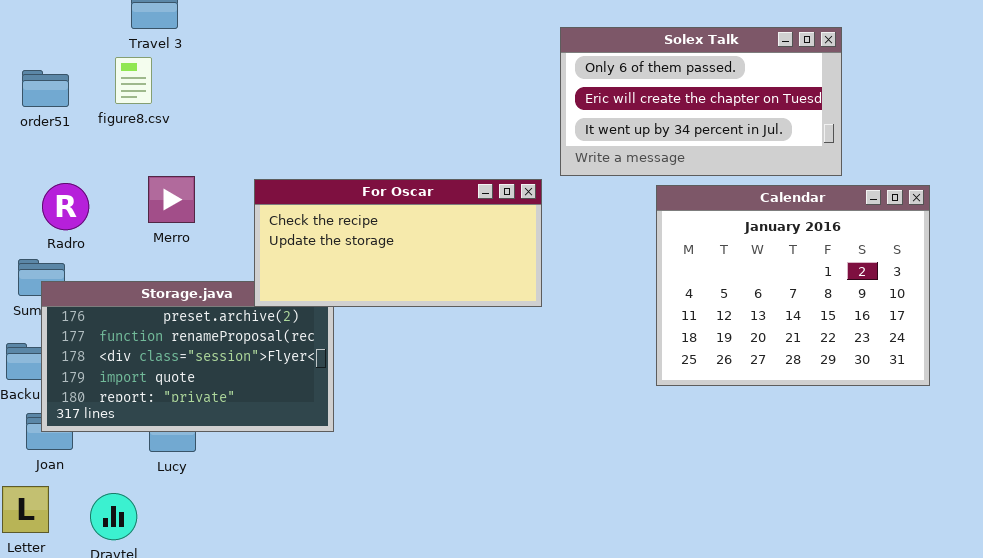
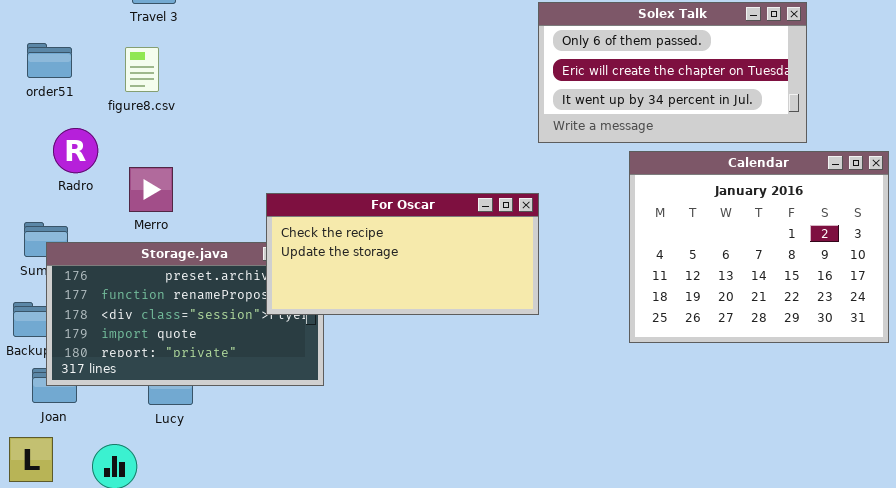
figure8.csv: [115,57,152,104] -> [125,47,159,92], moved
Merro: [148,176,195,223] -> [129,167,173,212], moved
For Oscar: [254,179,542,307] -> [266,193,539,315], moved
Radro: [42,183,89,230] -> [53,128,98,173], moved

